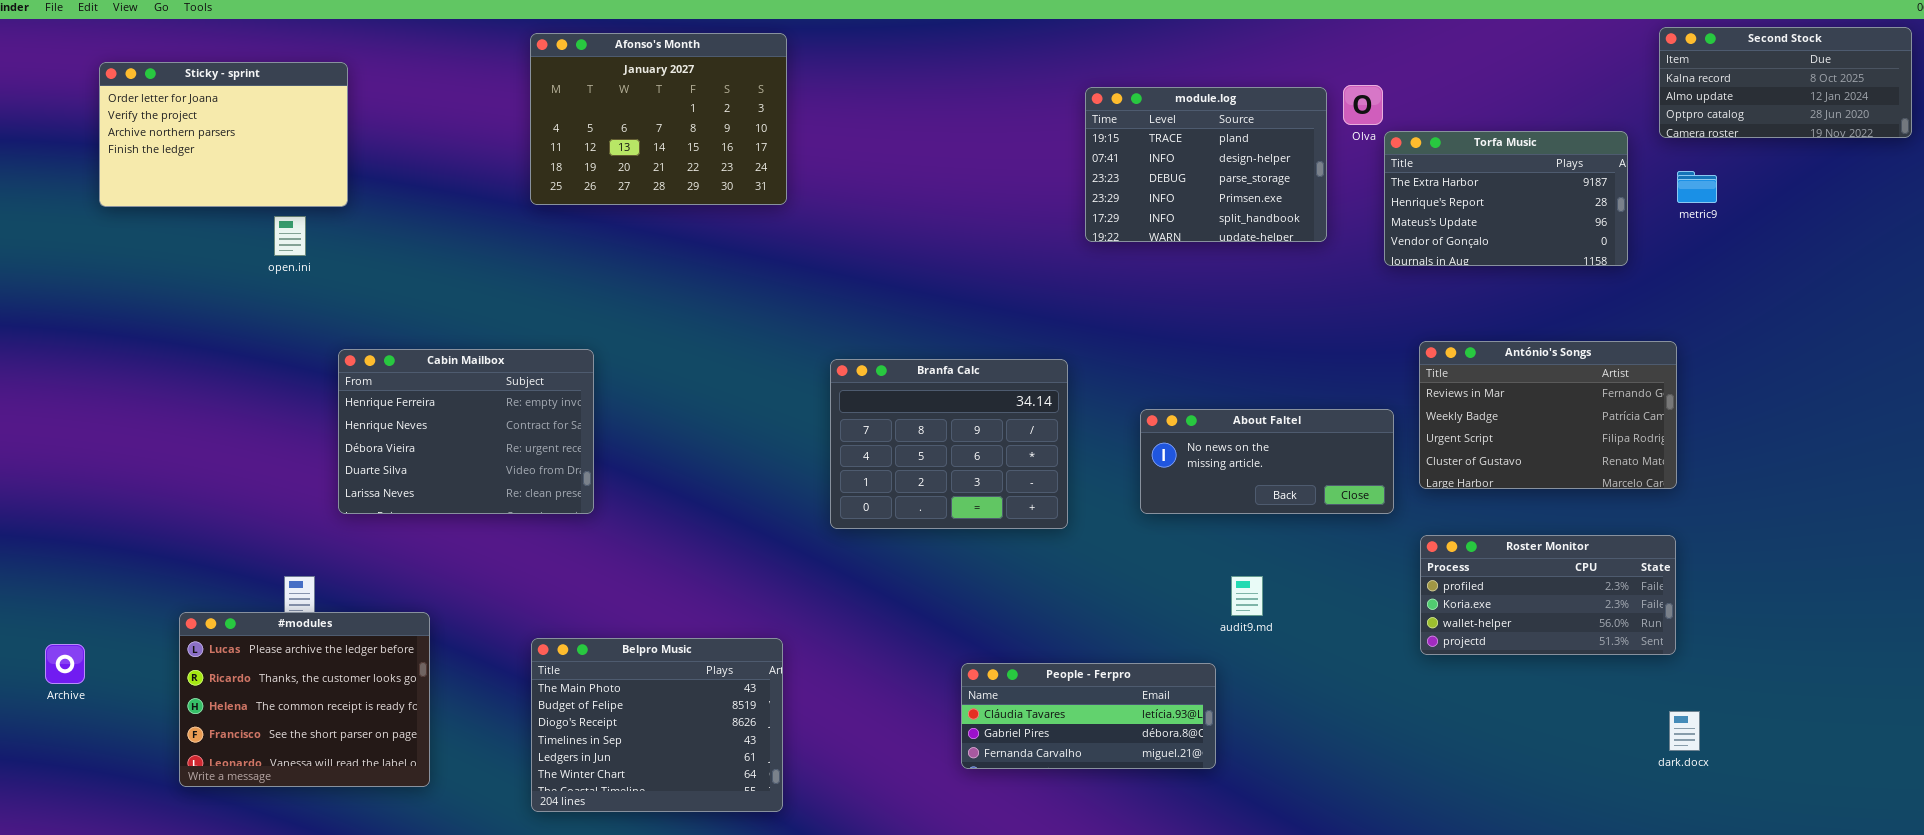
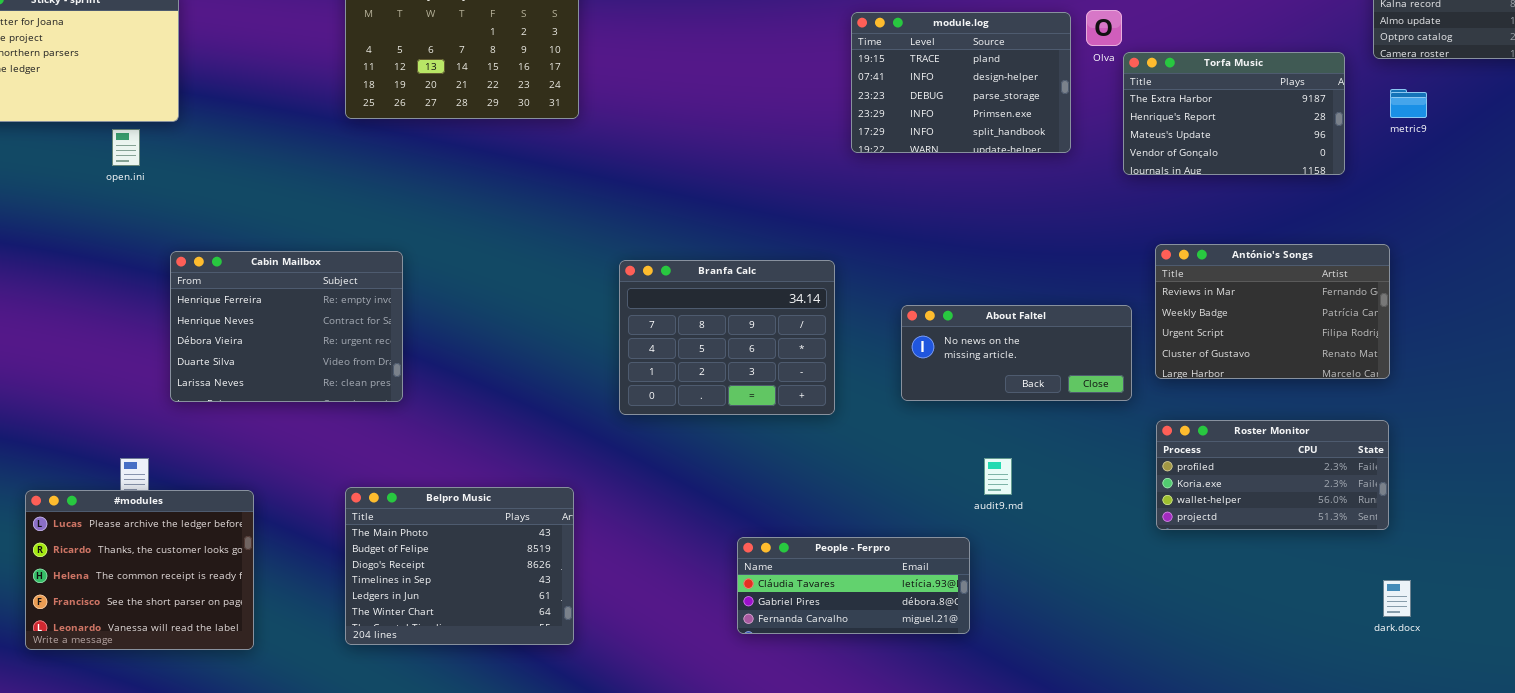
Belpro Music: [531,638,783,812] -> [345,487,574,645], moved

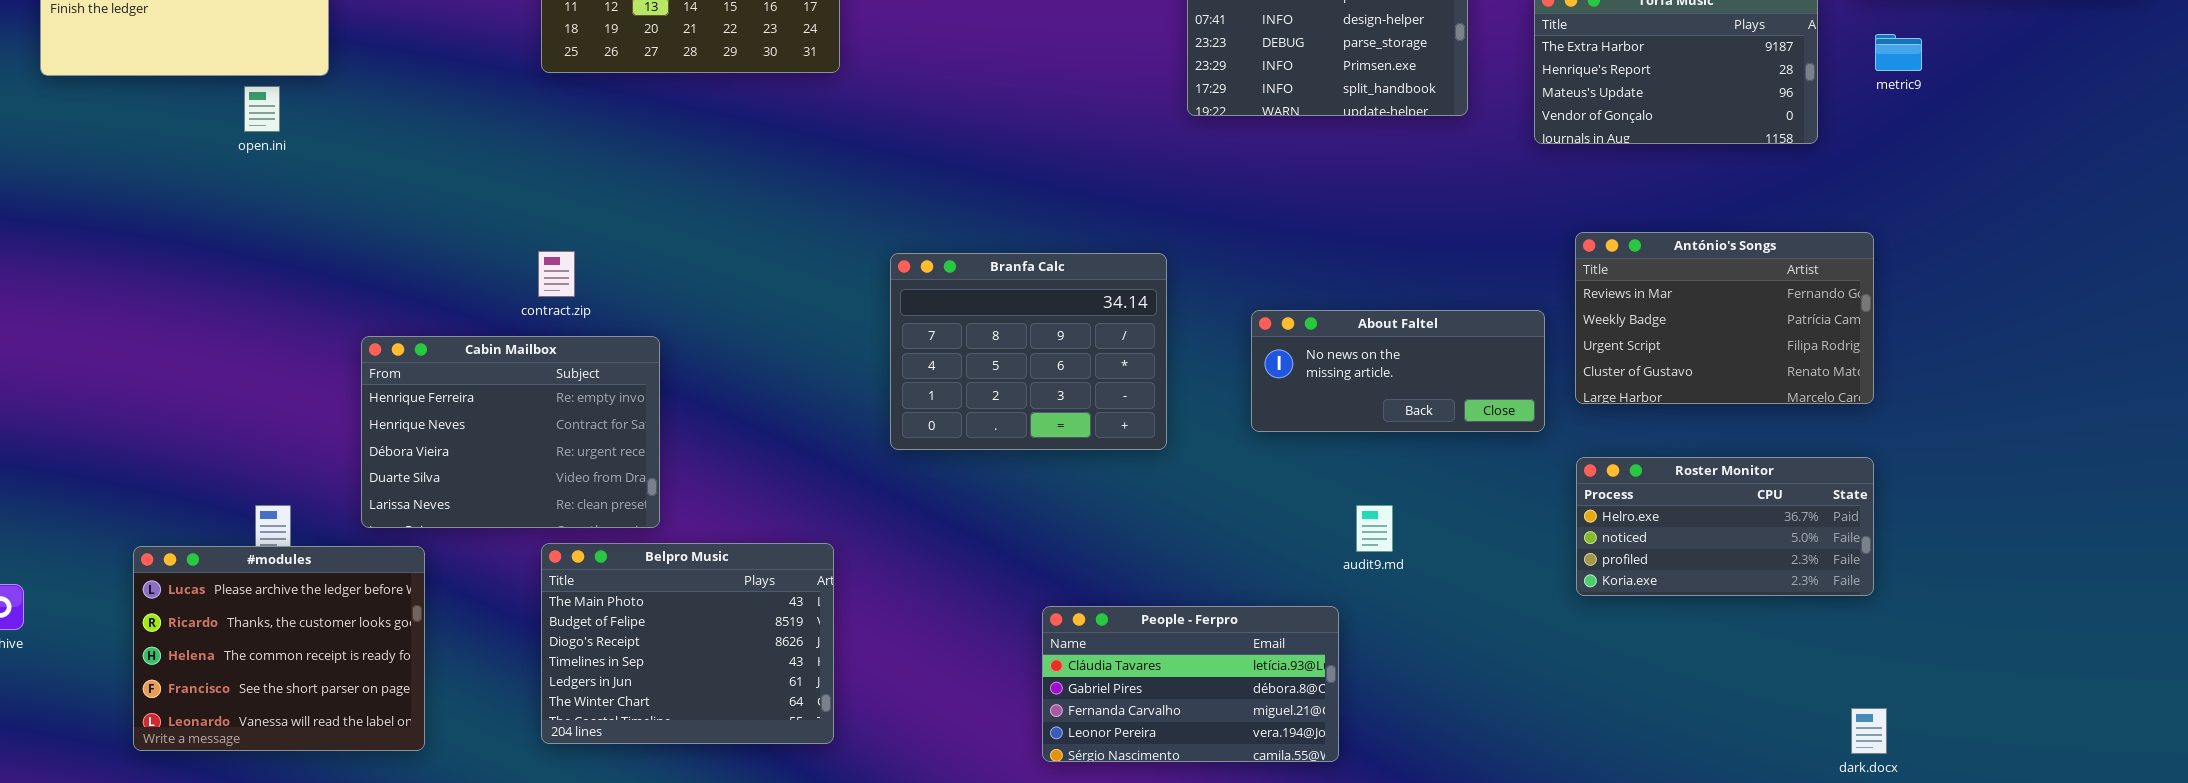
Cabin Mailbox: [170,251,403,402] -> [361,336,660,528], moved
Roster Monitor: [1156,420,1389,530] -> [1576,457,1874,596], scrolled up 2 rows
People - Ferpro: [737,537,970,634] -> [1042,606,1339,762], resized
dark.docx: [1383,580,1411,617] -> [1851,708,1887,754], moved

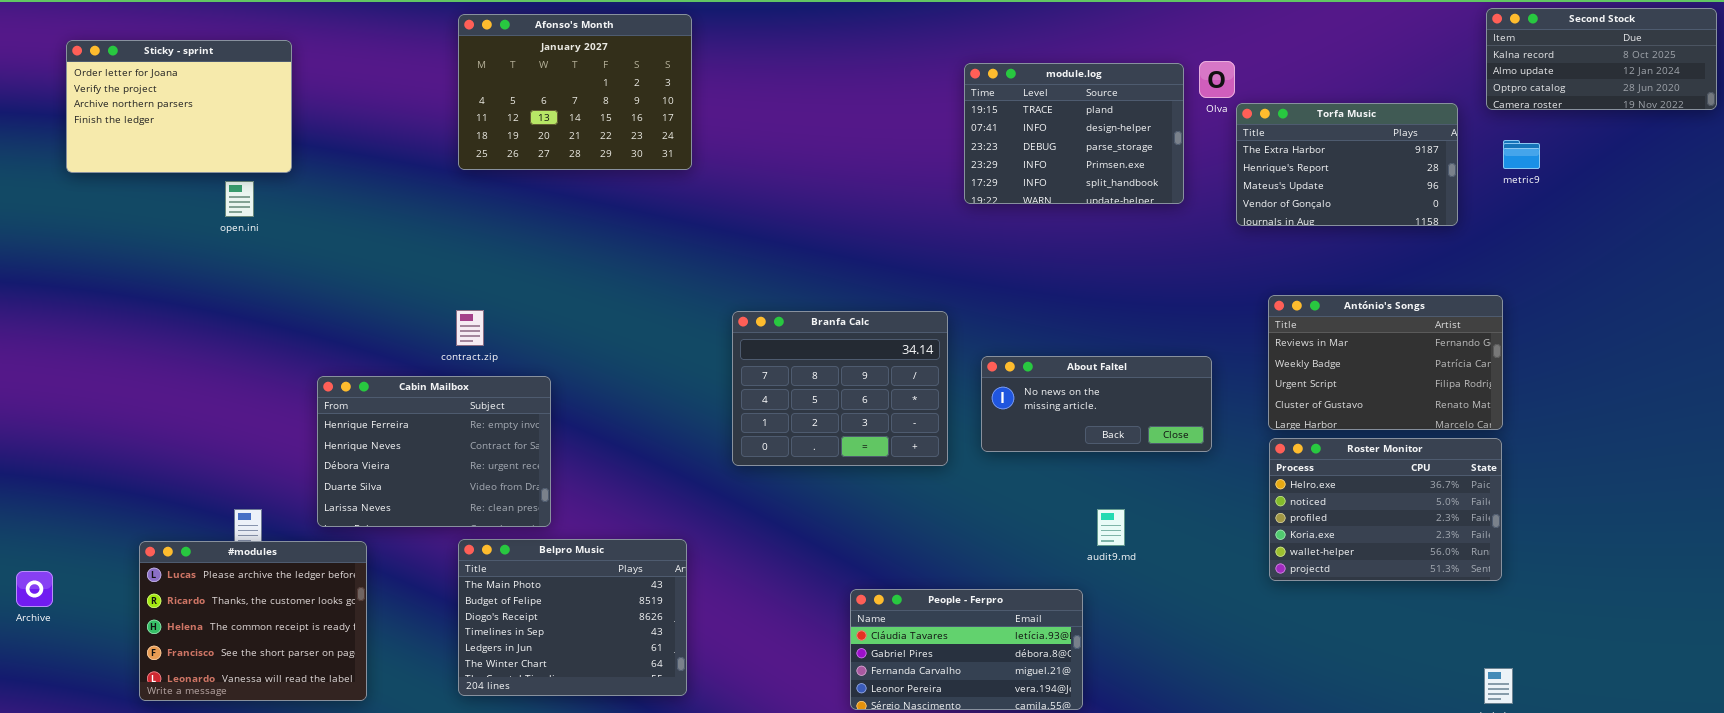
About Faltel: [1251,310,1545,432] -> [981,356,1212,452], moved
Roster Monitor: [1576,457,1874,596] -> [1269,438,1502,581], resized

